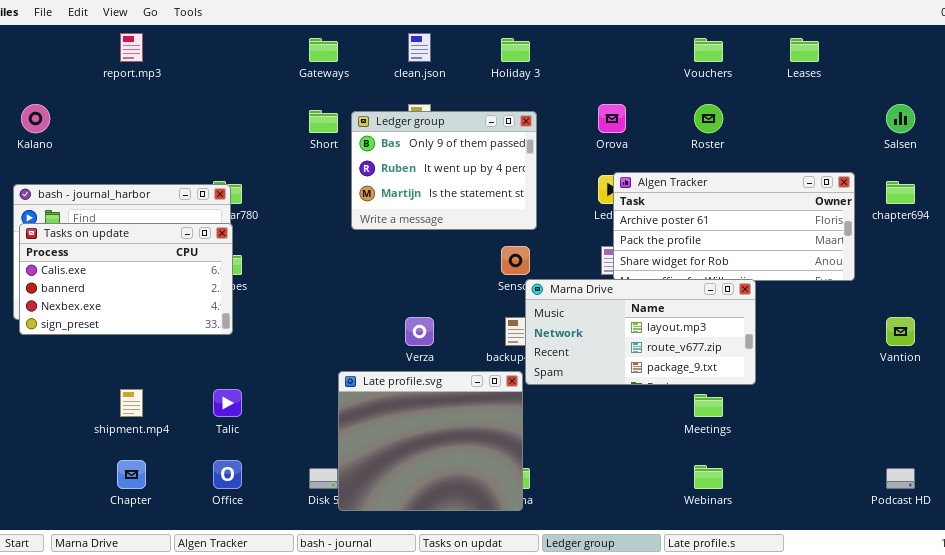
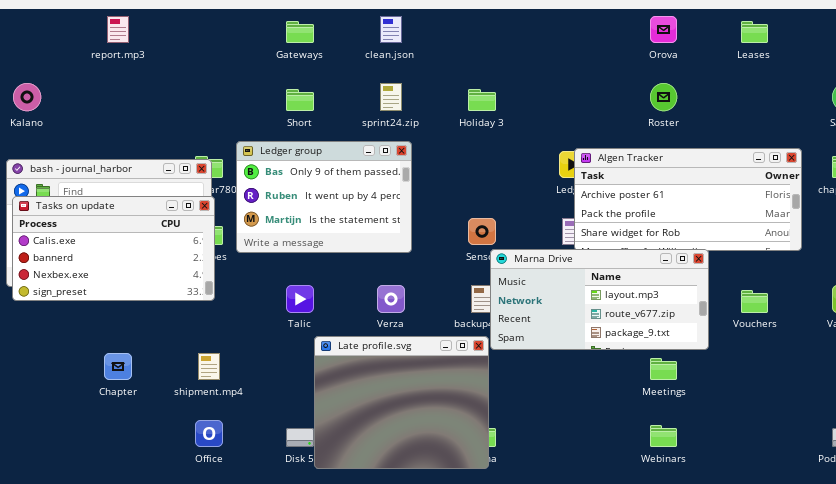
Holiday 3: [501,38,530,62] -> [468,89,496,111], moved
Vouchers: [694,38,723,62] -> [741,290,768,313], moved
Orova: [598,104,626,133] -> [650,16,677,43], moved
Ledger group: [351,111,537,230] -> [236,141,412,253], moved
shipment.mp4: [120,389,143,417] -> [198,353,220,380], moved
Talic: [213,389,242,417] -> [286,285,314,313], moved
Chapter: [117,460,146,489] -> [104,353,132,380], moved

